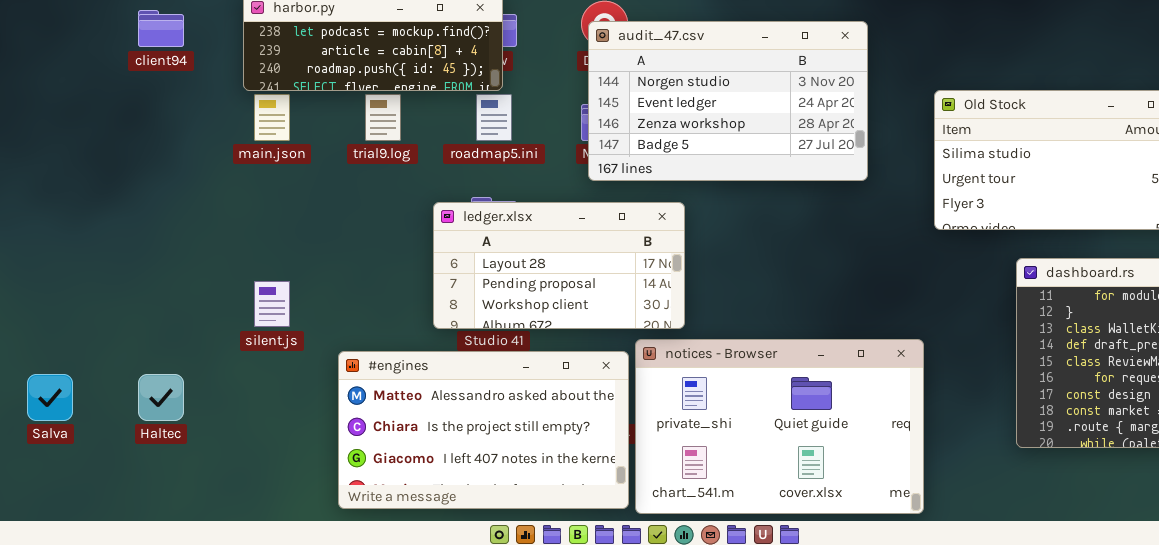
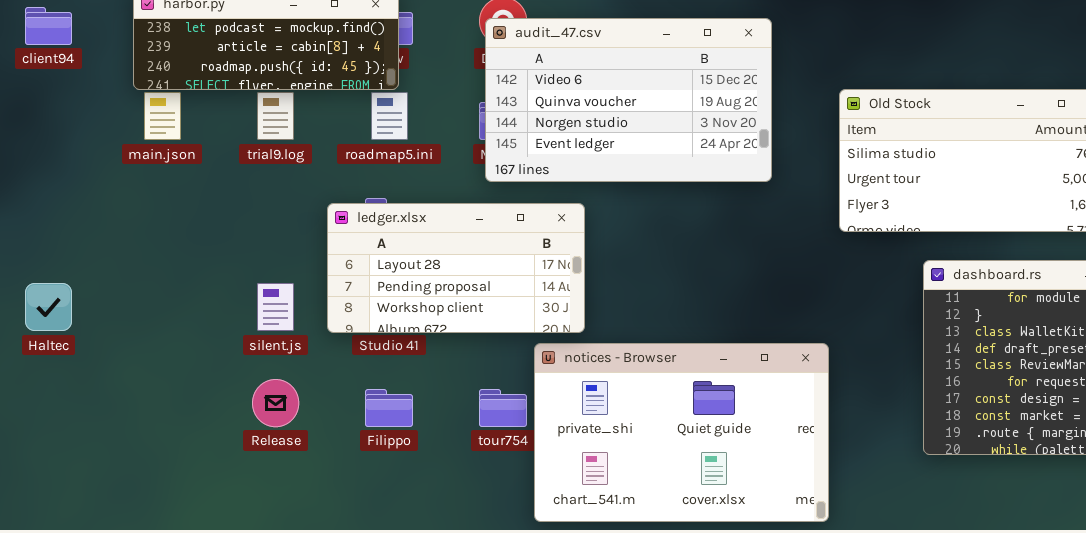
audit_47.csv: [588,21,868,181] -> [485,18,772,182], scrolled up 2 rows
silent.js: [254,281,290,327] -> [257,283,294,331], moved
#engines: [338,351,629,509] -> none, closed
Haltec: [138,374,184,421] -> [25,283,72,331], moved

